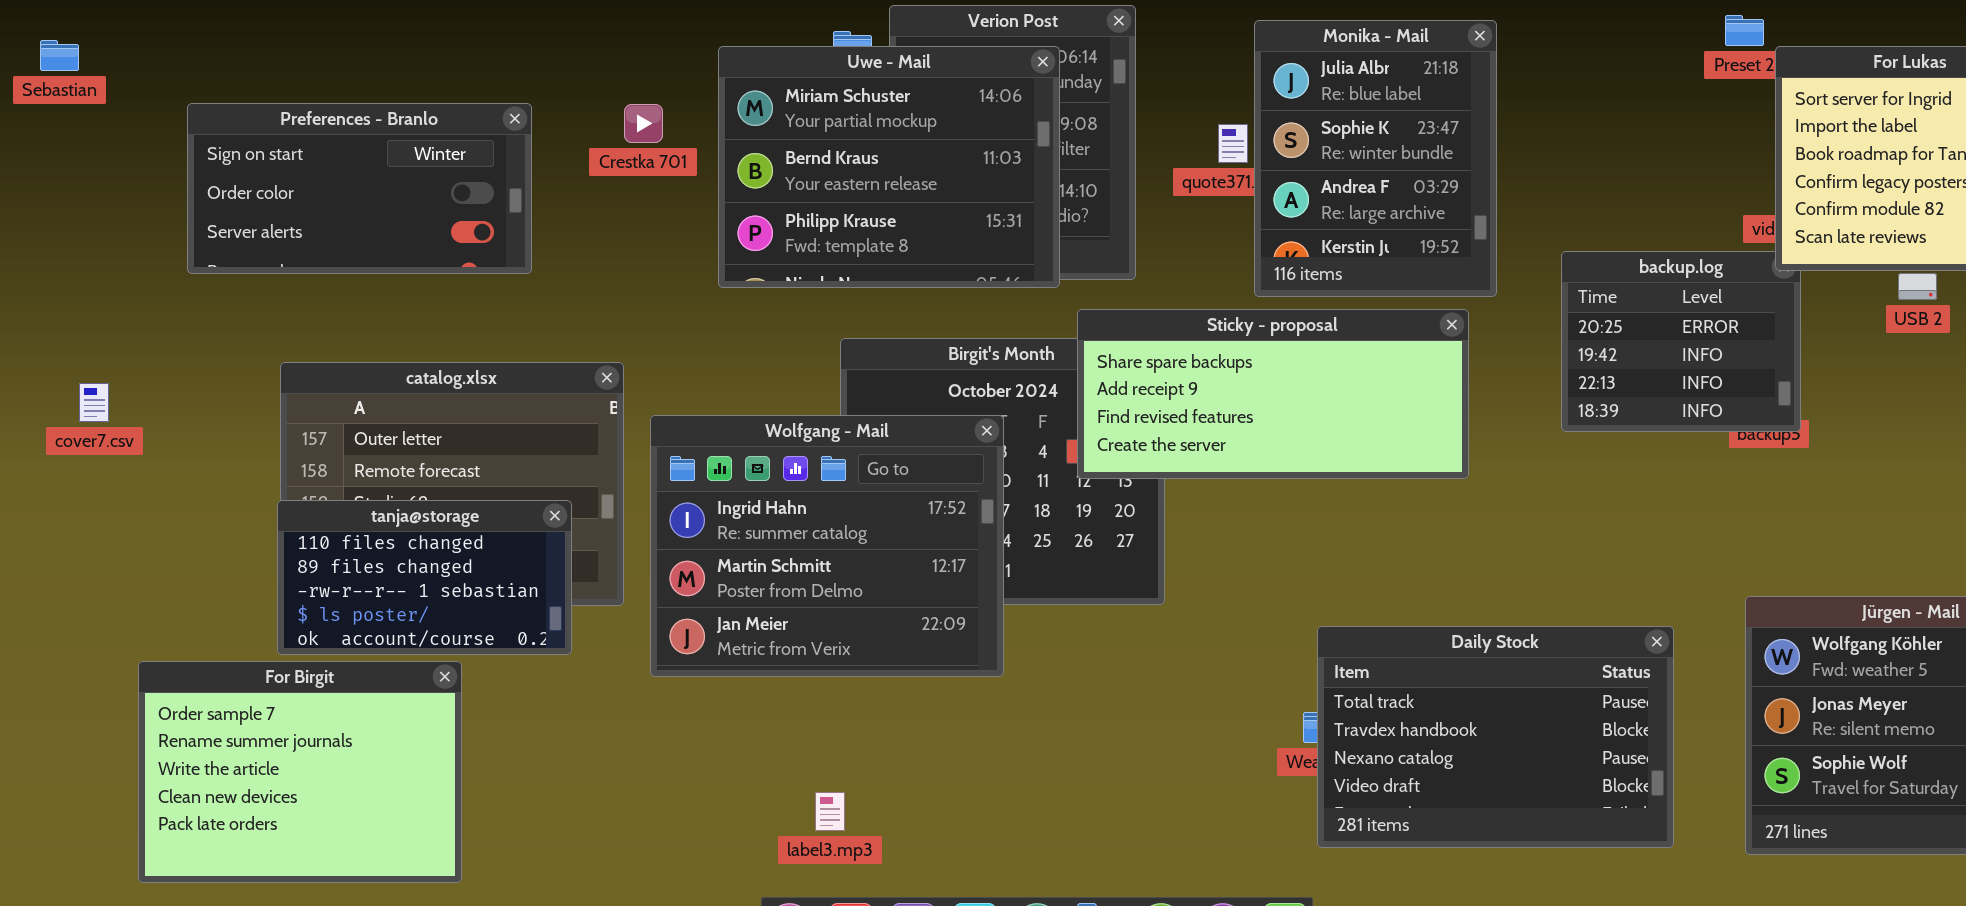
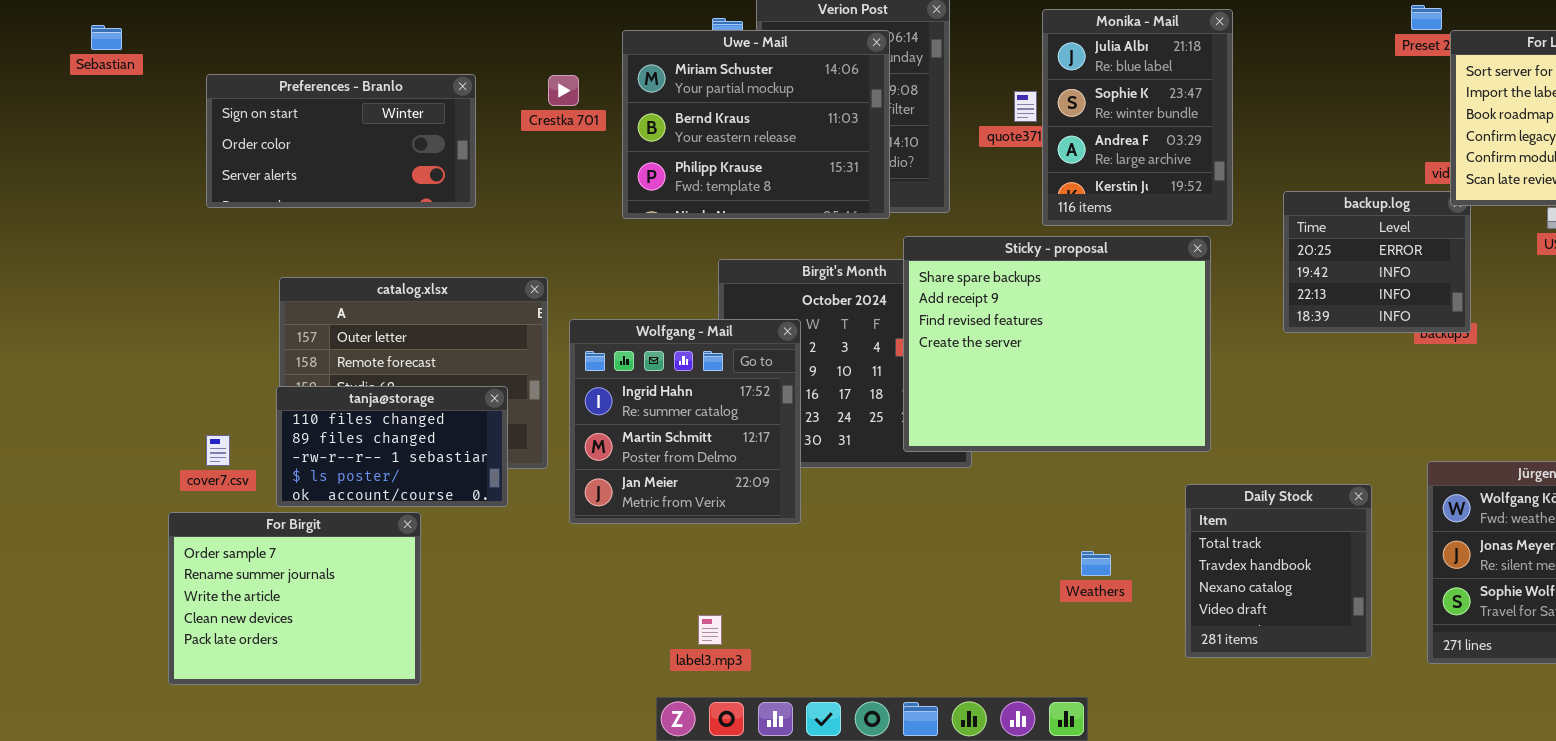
Sticky - proposal: [1077,309,1469,479] -> [903,236,1211,452], resized
cover7.csv: [79,383,109,422] -> [206,435,230,466], moved
Wolfgang - Mail: [650,415,1004,677] -> [569,319,801,524], resized
Daily Stock: [1317,626,1674,848] -> [1185,484,1372,658], resized

